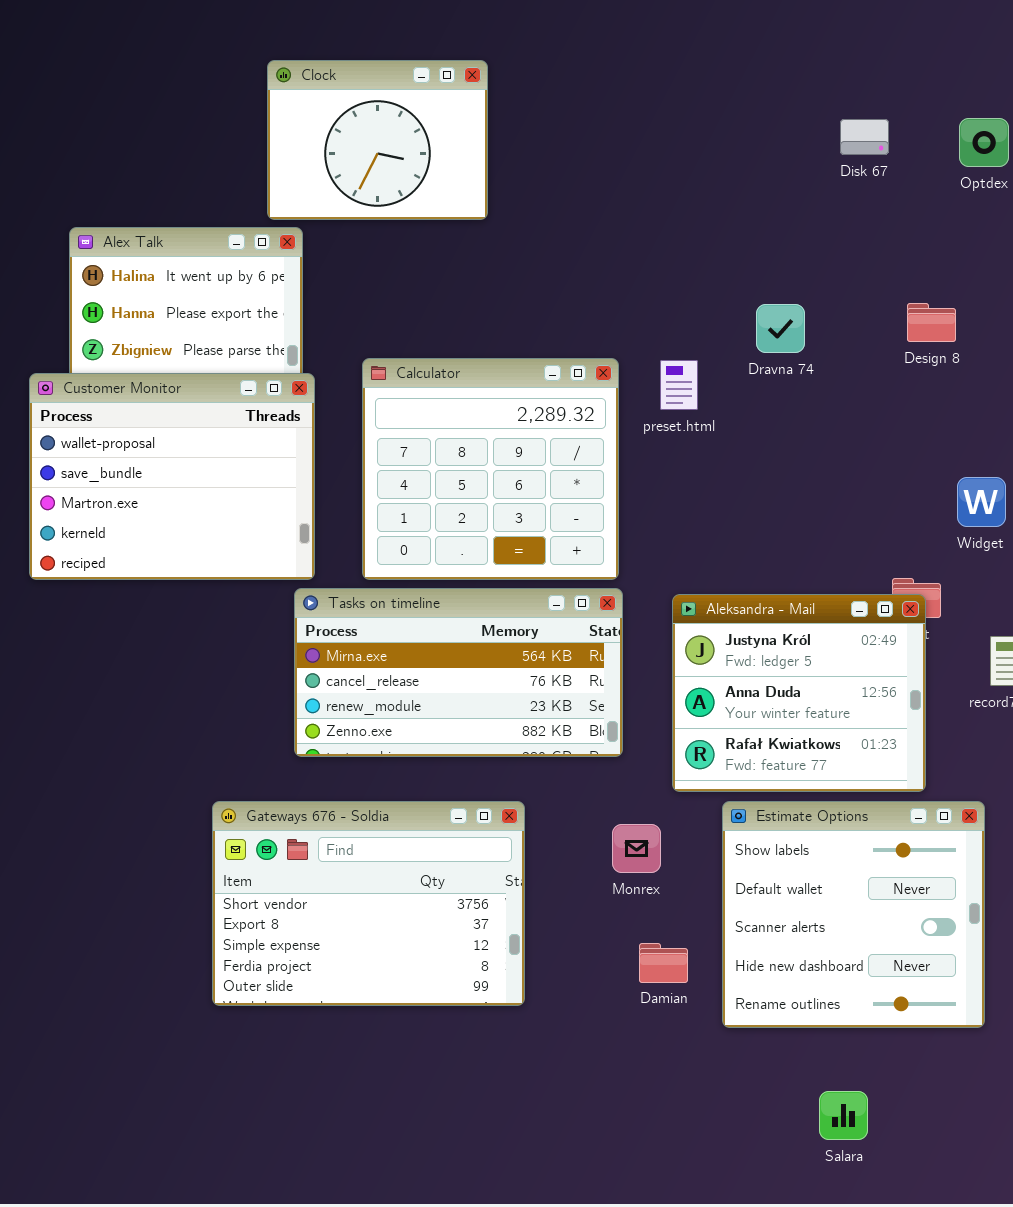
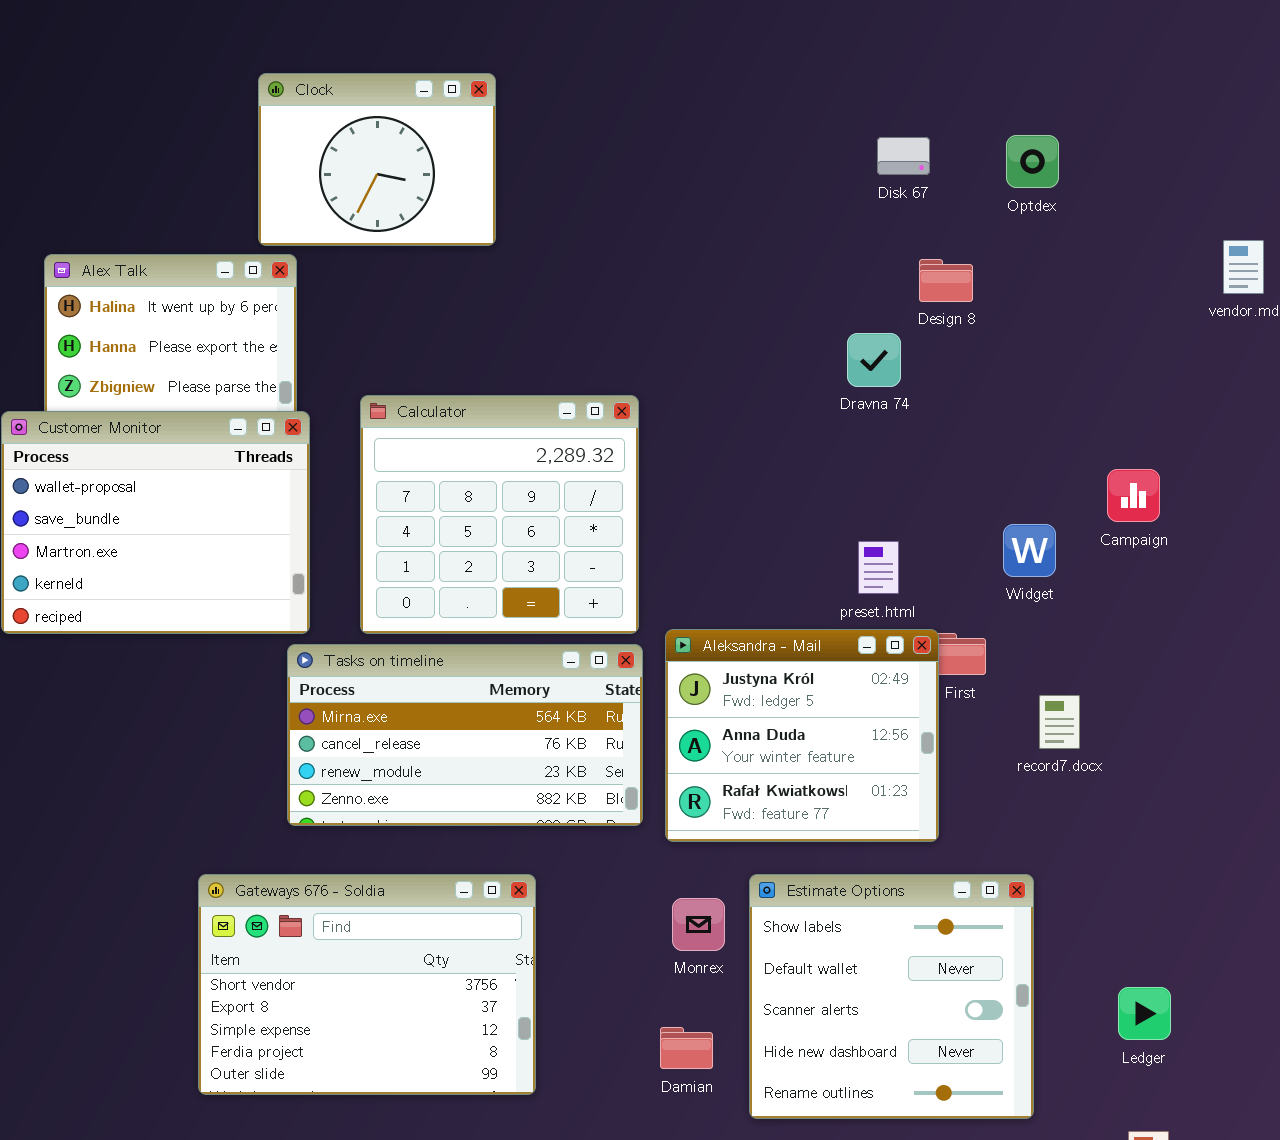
Design 8: [907,303,956,342] -> [919,259,973,302], moved
Dravna 74: [756,304,805,353] -> [847,333,901,387], moved
preset.html: [660,360,698,410] -> [858,541,899,594], moved
Aleksandra - Mail: [672,594,926,792] -> [665,629,939,842], moved
Monrex: [612,824,661,873] -> [672,898,725,951], moved

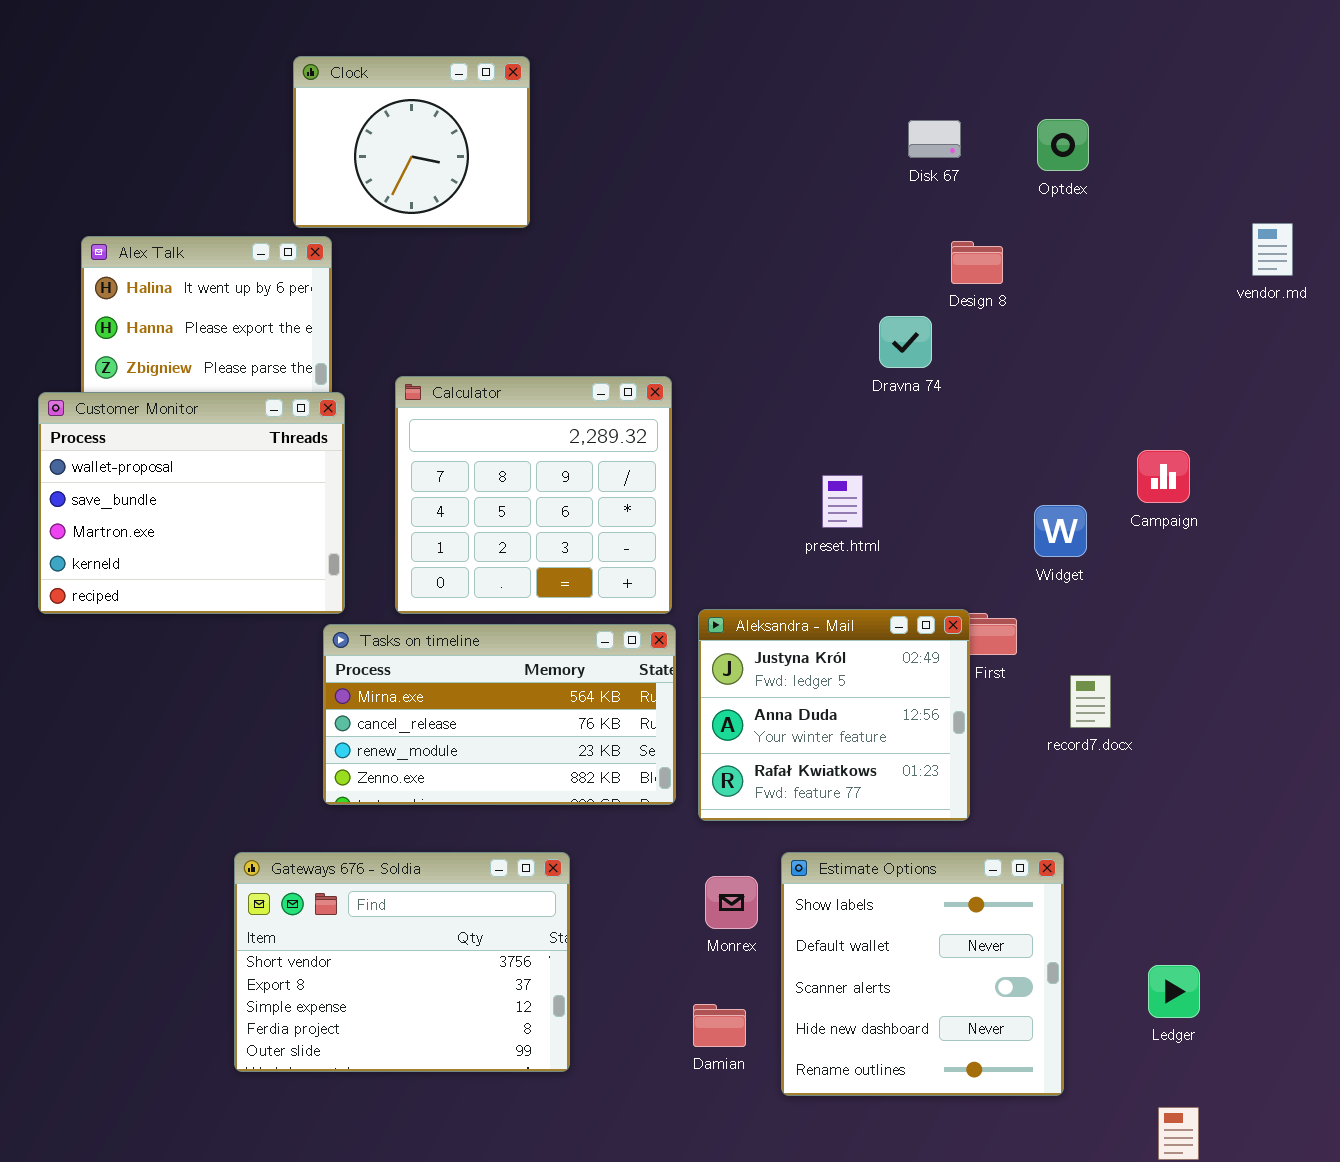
preset.html: [858,541,899,594] -> [822,475,863,528], moved

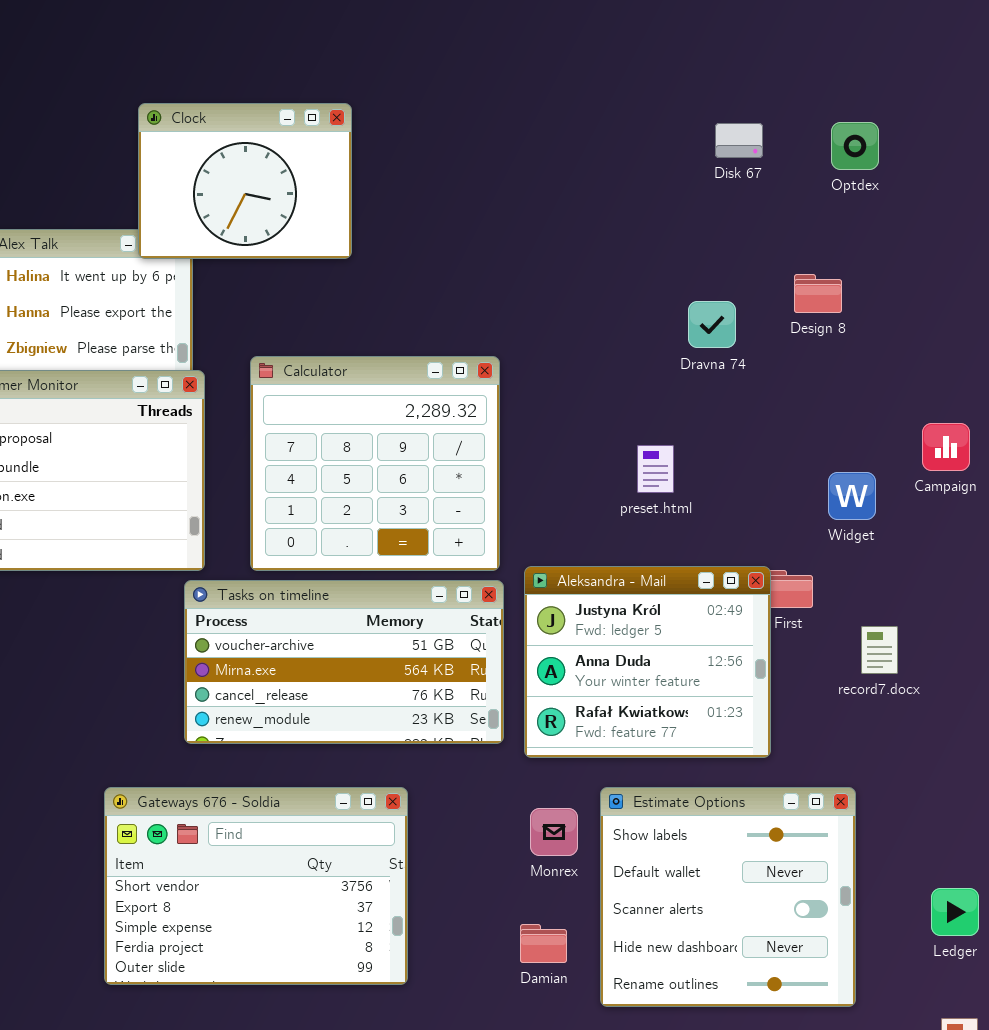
Clock: [293,56,530,228] -> [138,103,352,259], moved
Design 8: [951,241,1003,284] -> [794,274,842,313], moved
Tasks on timeline: [323,624,676,805] -> [184,580,504,744], scrolled up 1 row

